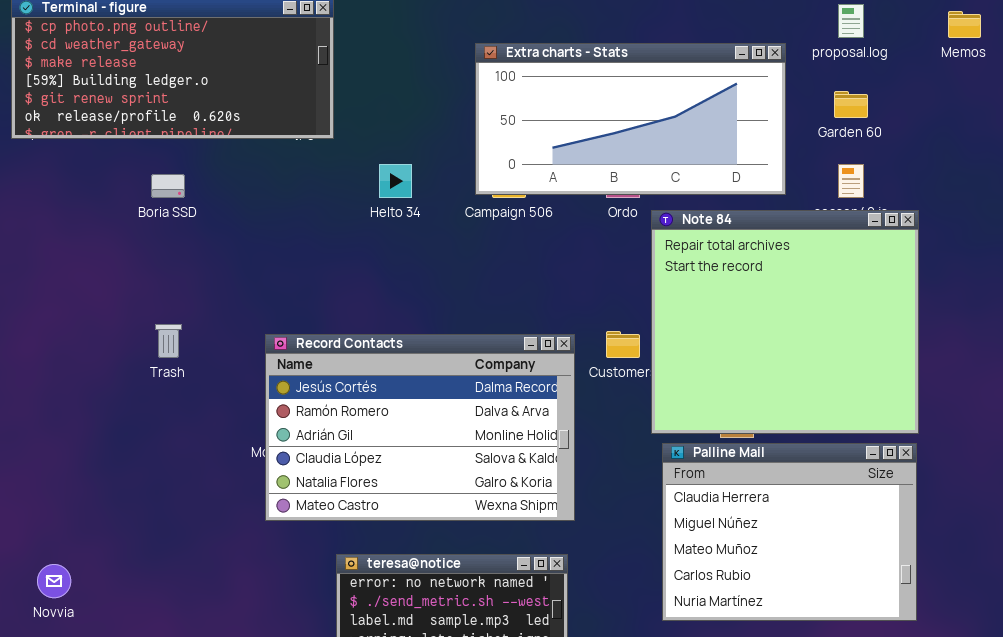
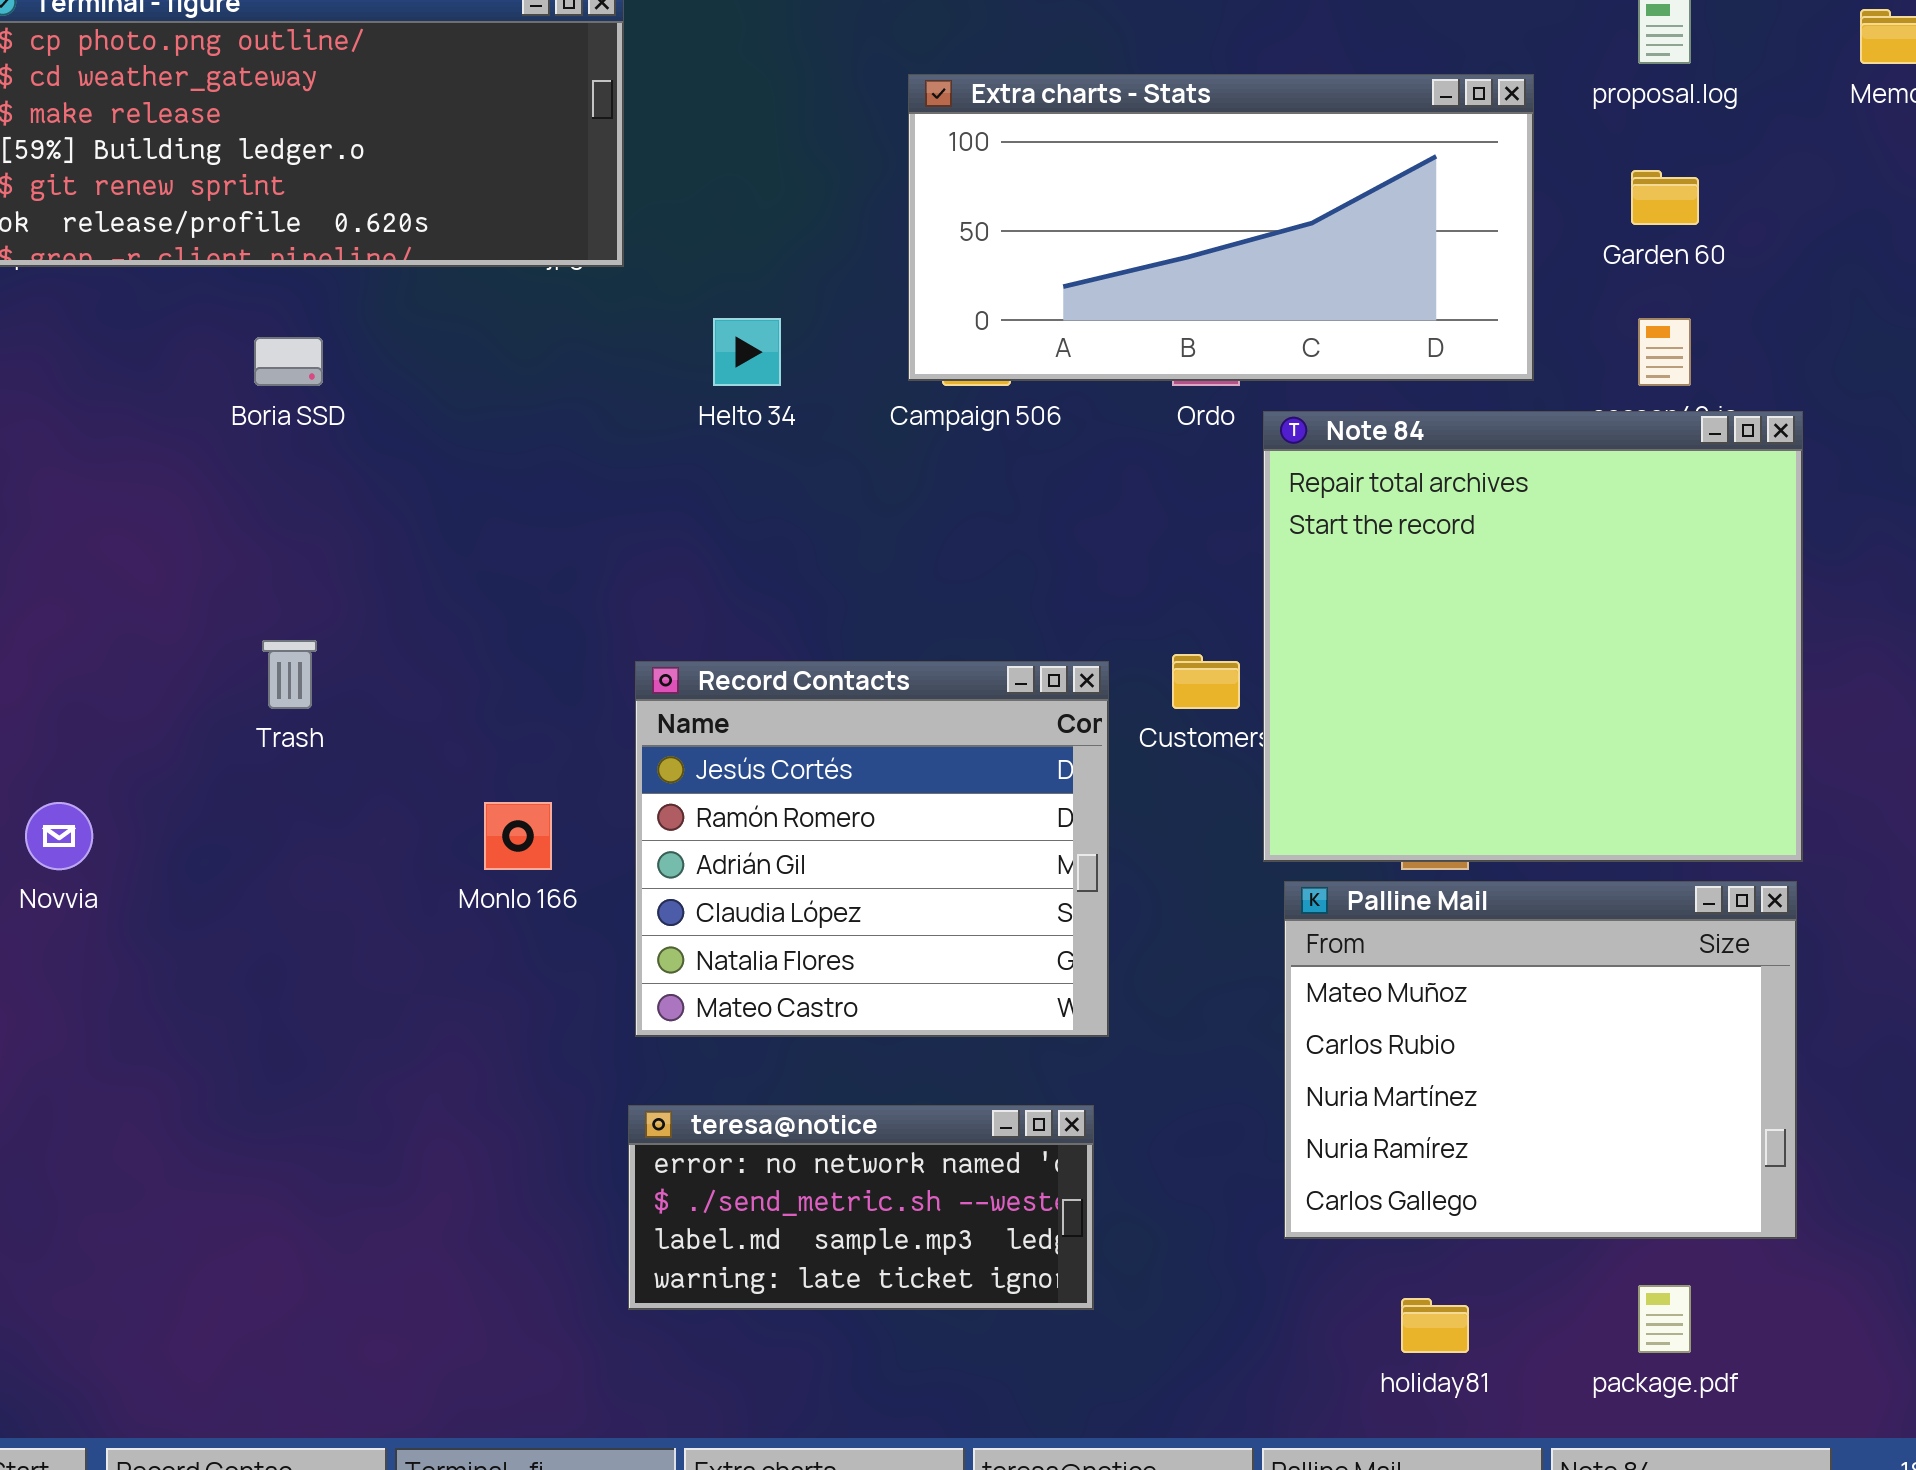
Record Contacts: [265,334,575,521] -> [635,661,1109,1037], resized
Palline Mail: [662,443,917,621] -> [1284,881,1797,1239], scrolled down 2 rows
Novvia: [37,564,71,598] -> [25,802,93,870], moved

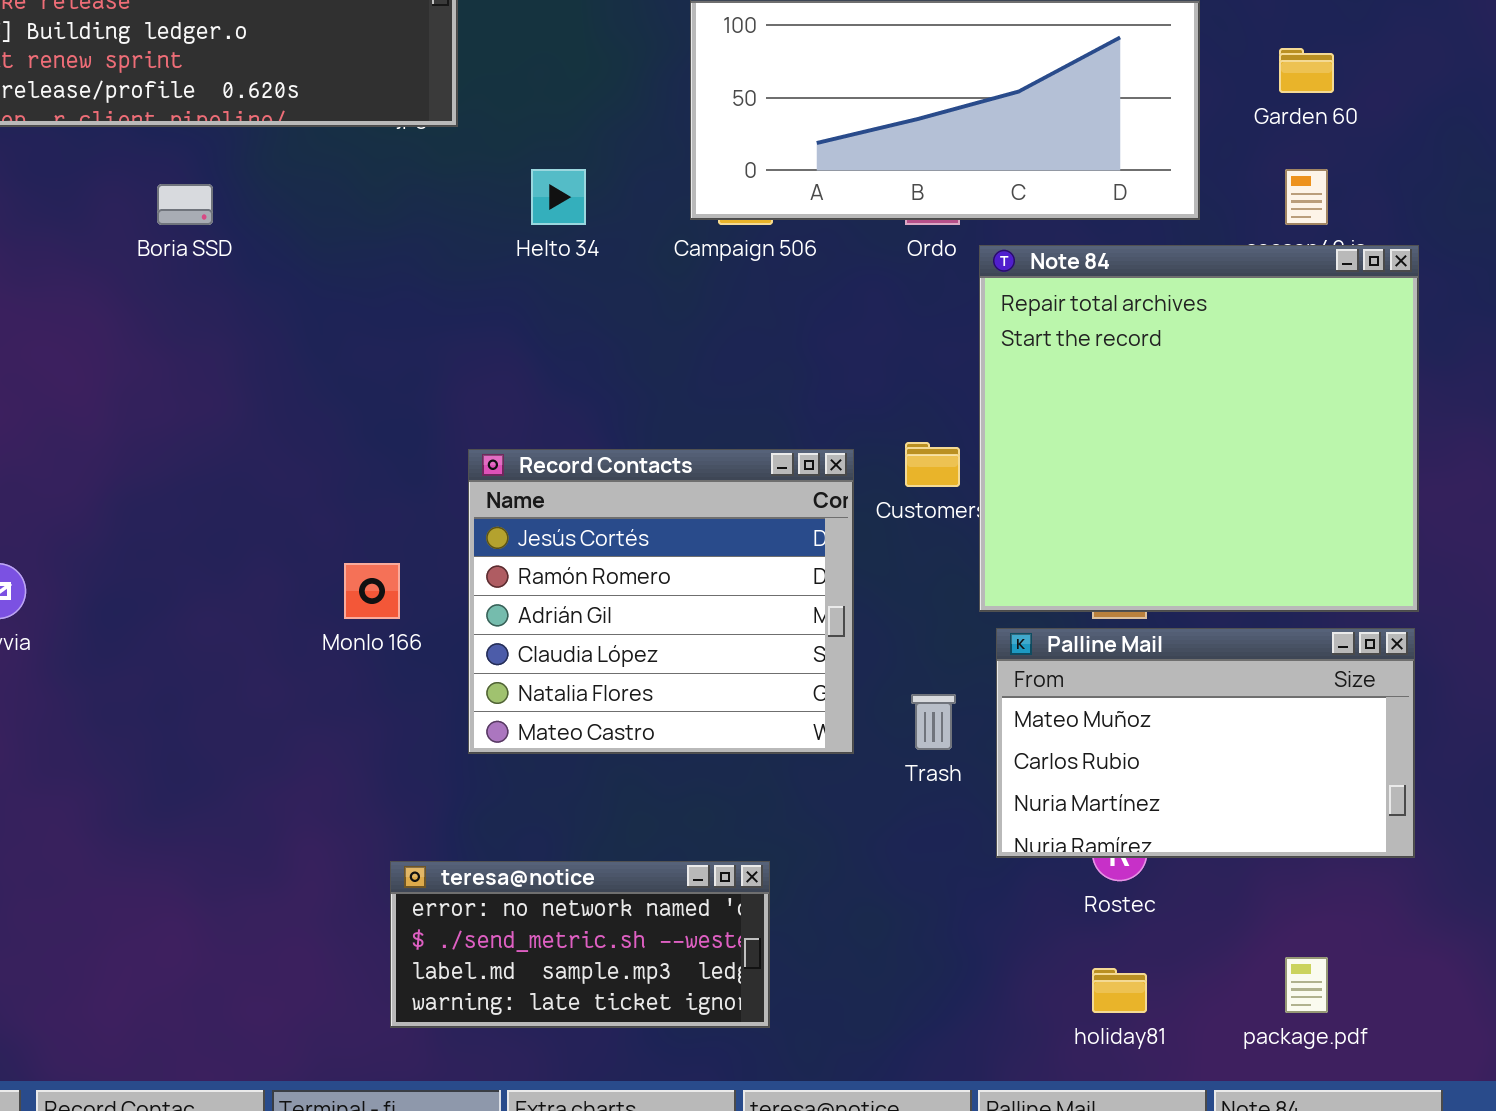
Trash: [262,640,317,709] -> [911,694,956,750], moved
Palline Mail: [1284,881,1797,1239] -> [996,628,1415,858], resized
teresa@notice: [628,1105,1094,1310] -> [390,861,770,1028], moved

